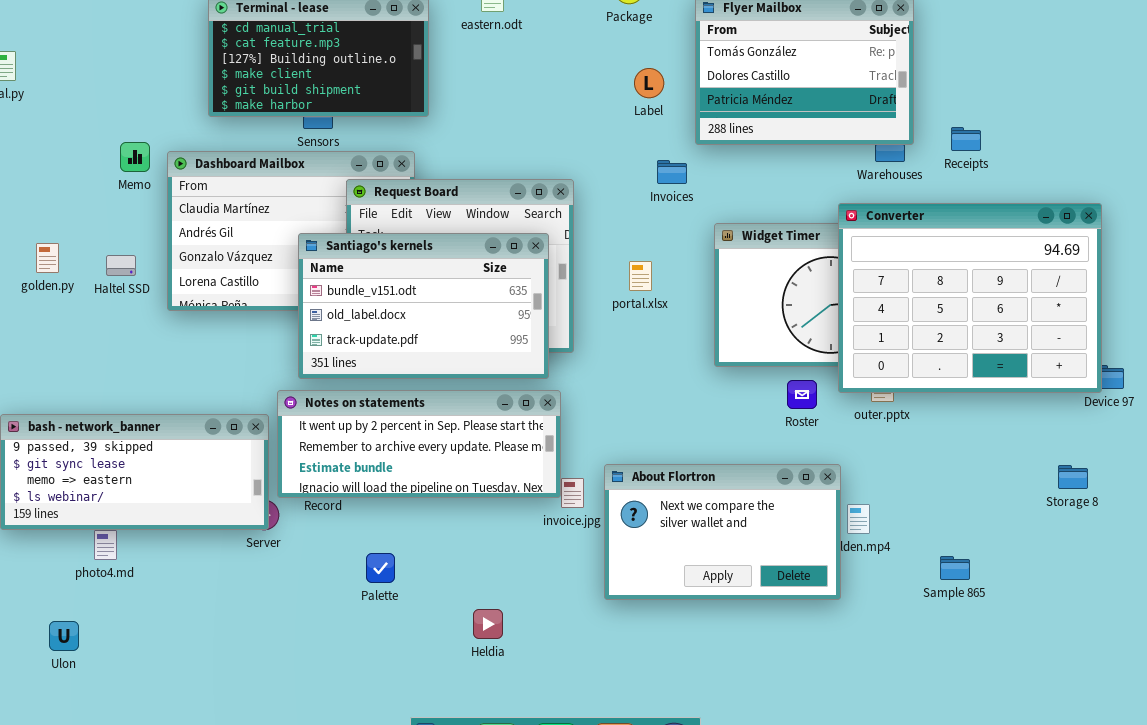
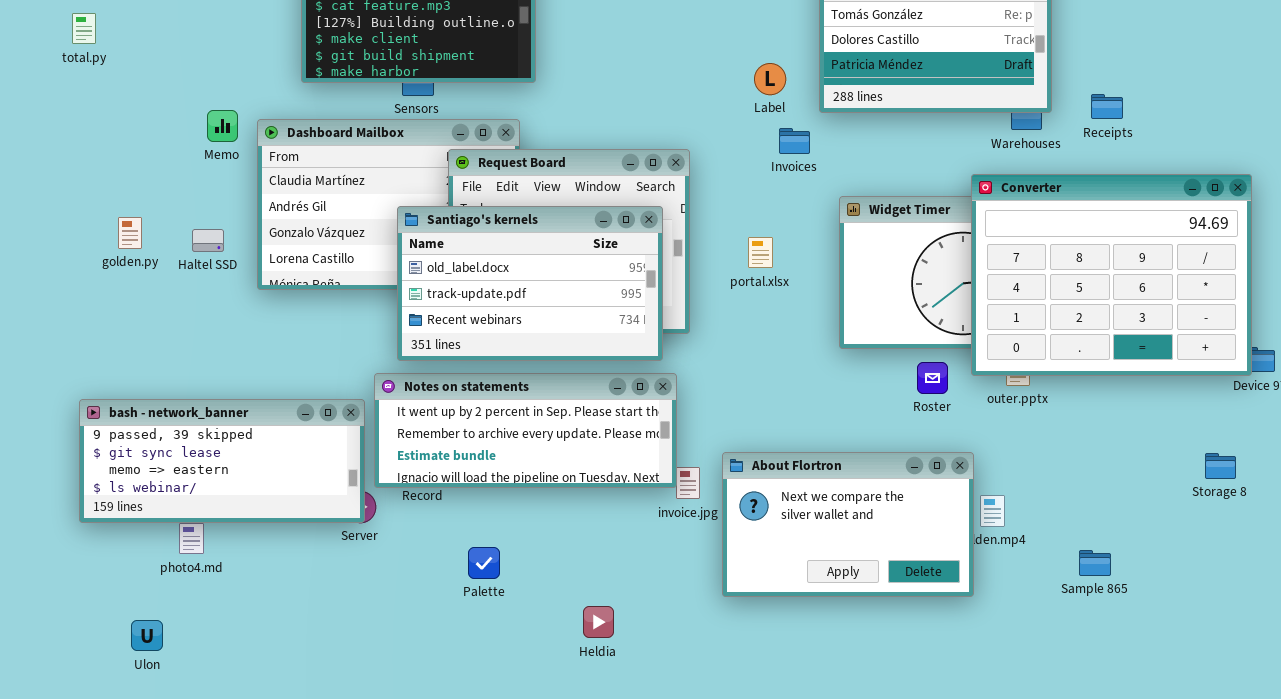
Label: [634,68,664,98] -> [754,63,786,95], moved
Santiago's kernels: [298,233,549,379] -> [397,206,663,361], scrolled down 1 row

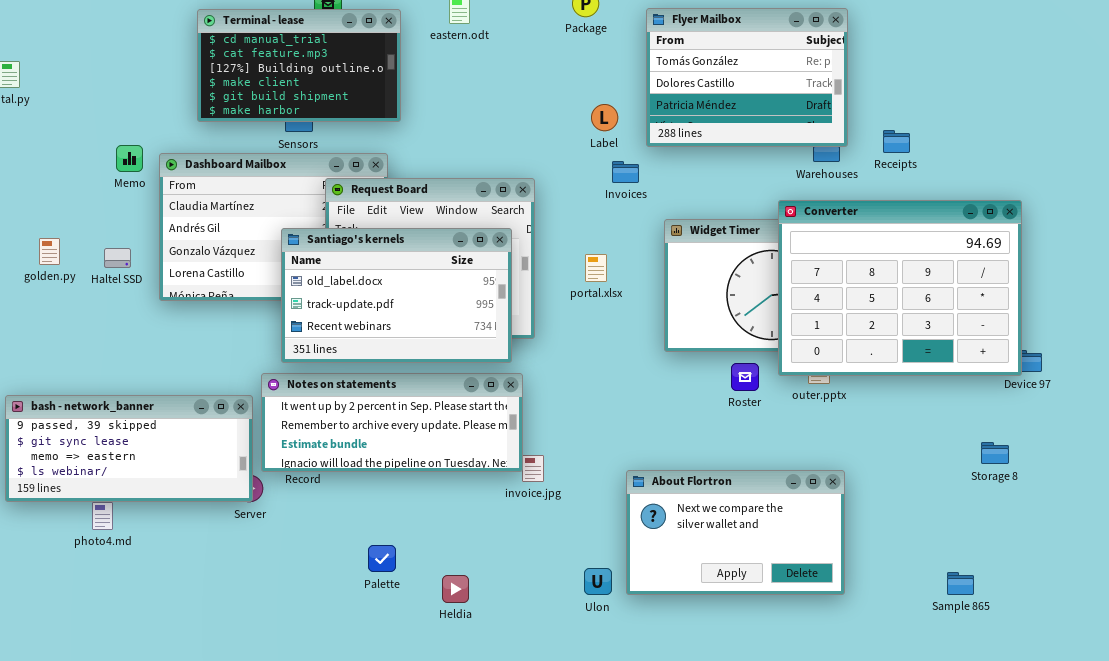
About Flortron: [722,452,974,597] -> [626,470,845,595], moved
Palette: [468,547,500,579] -> [368,545,396,572], moved
Sample 865: [1079,550,1111,576] -> [947,572,974,595], moved
Ulon: [131,620,163,651] -> [584,568,612,595], moved

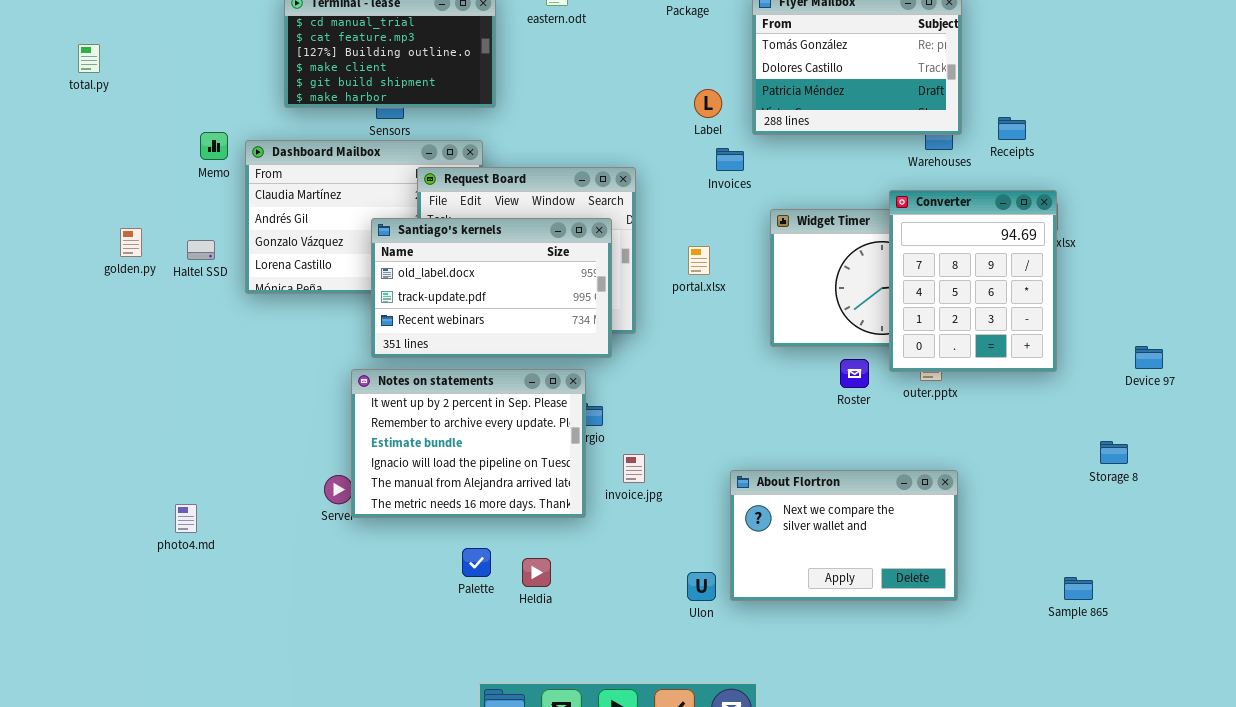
Converter: [778,200,1022,376] -> [889,190,1057,372], resized
Notes on statements: [261,373,523,472] -> [351,369,586,518], resized
bash - network_banner: [5,395,253,502] -> none, closed
Heldia: [442,575,469,603] -> [522,558,551,587], moved

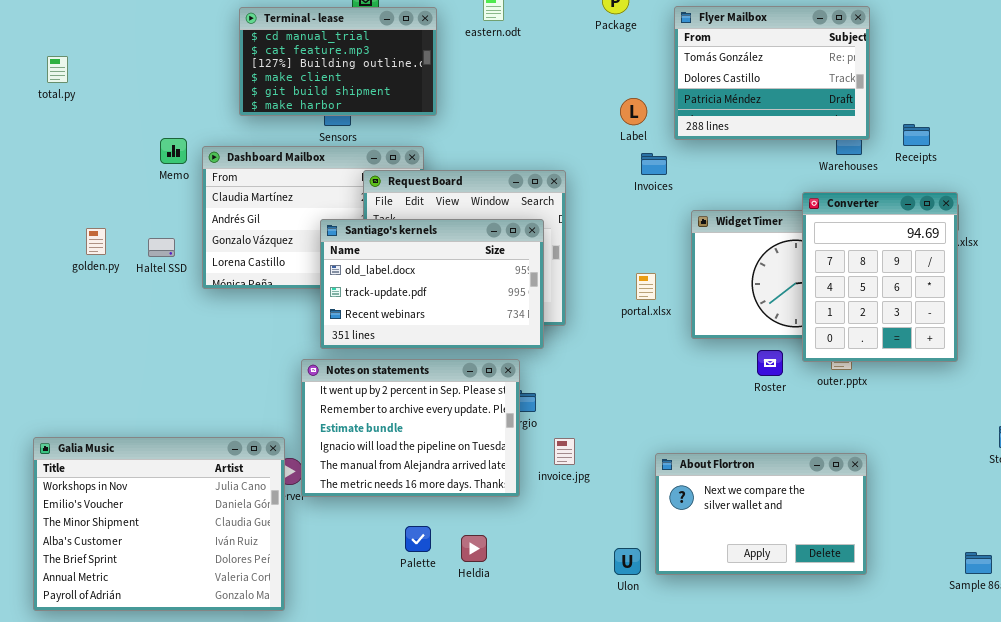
portal.xlsx: [688,246,710,275] -> [636,273,656,300], moved
Galia Music: none -> [33,437,285,611], opened

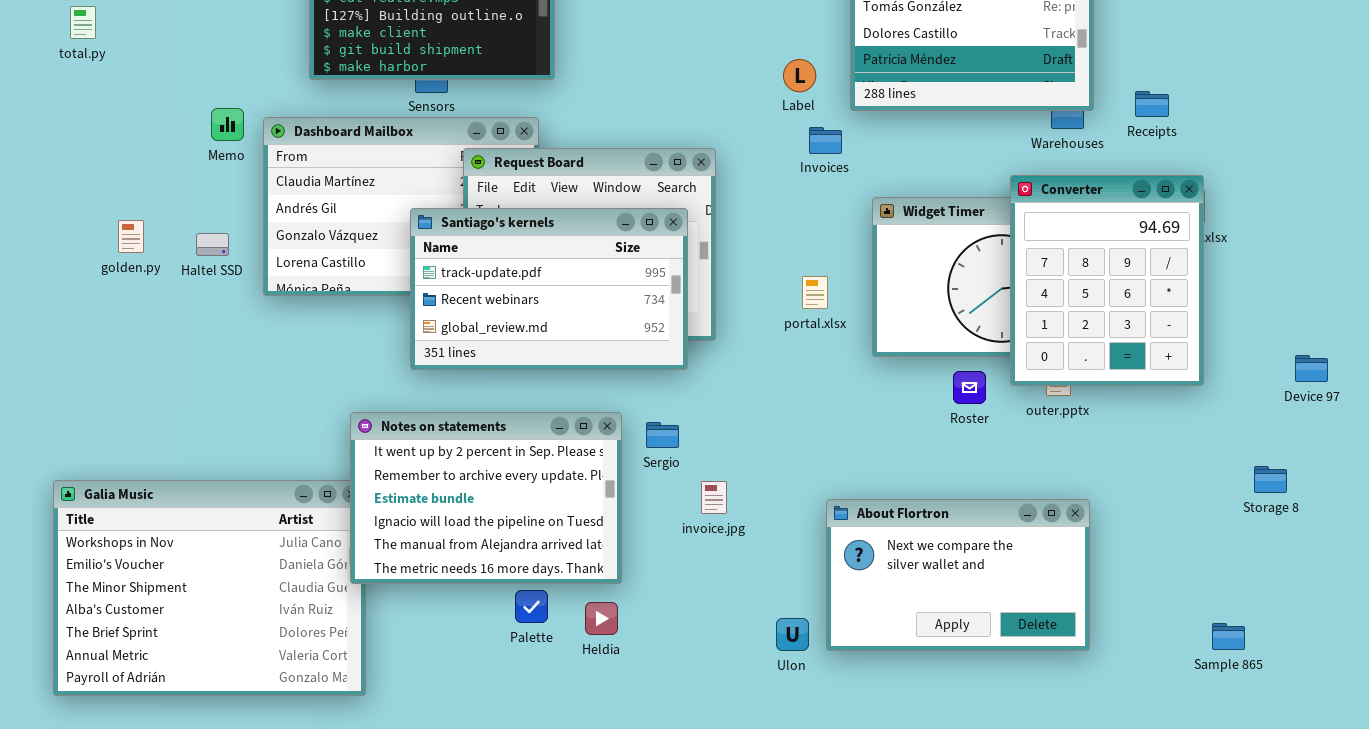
Santiago's kernels: [320,219,544,349] -> [410,208,688,370], scrolled down 1 row
Notes on statements: [301,359,520,497] -> [350,412,622,584], moved

